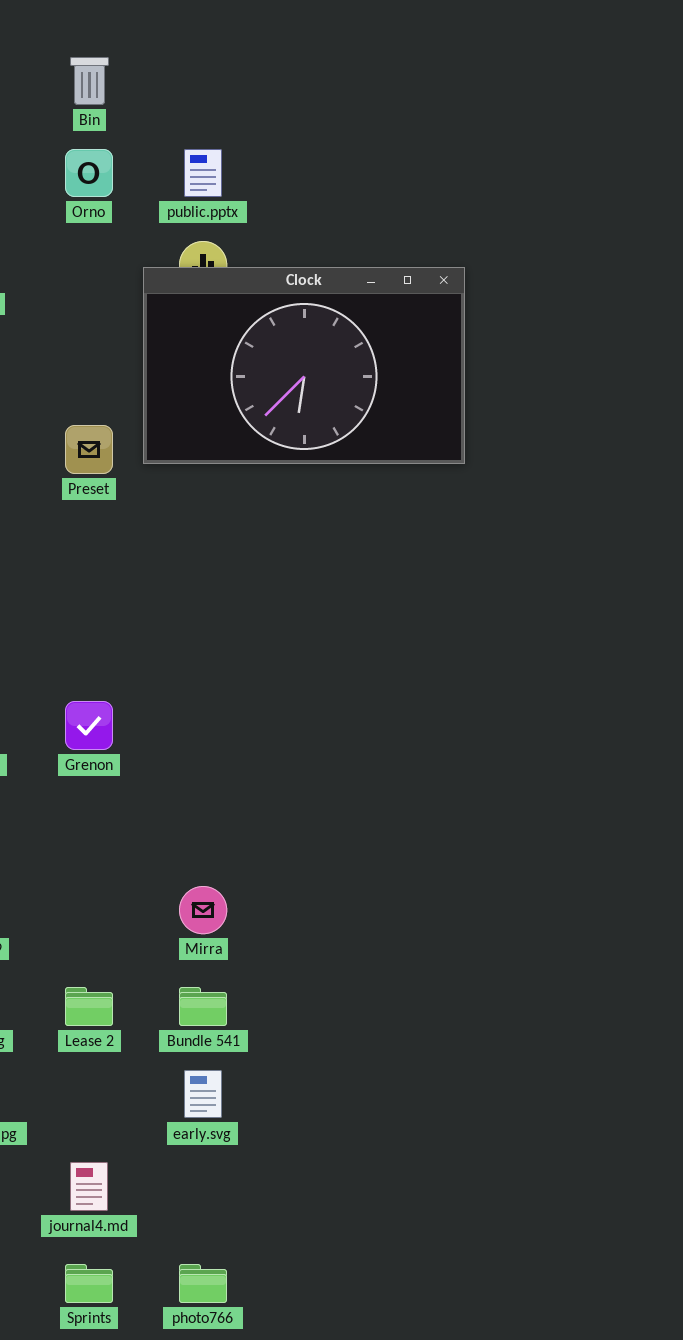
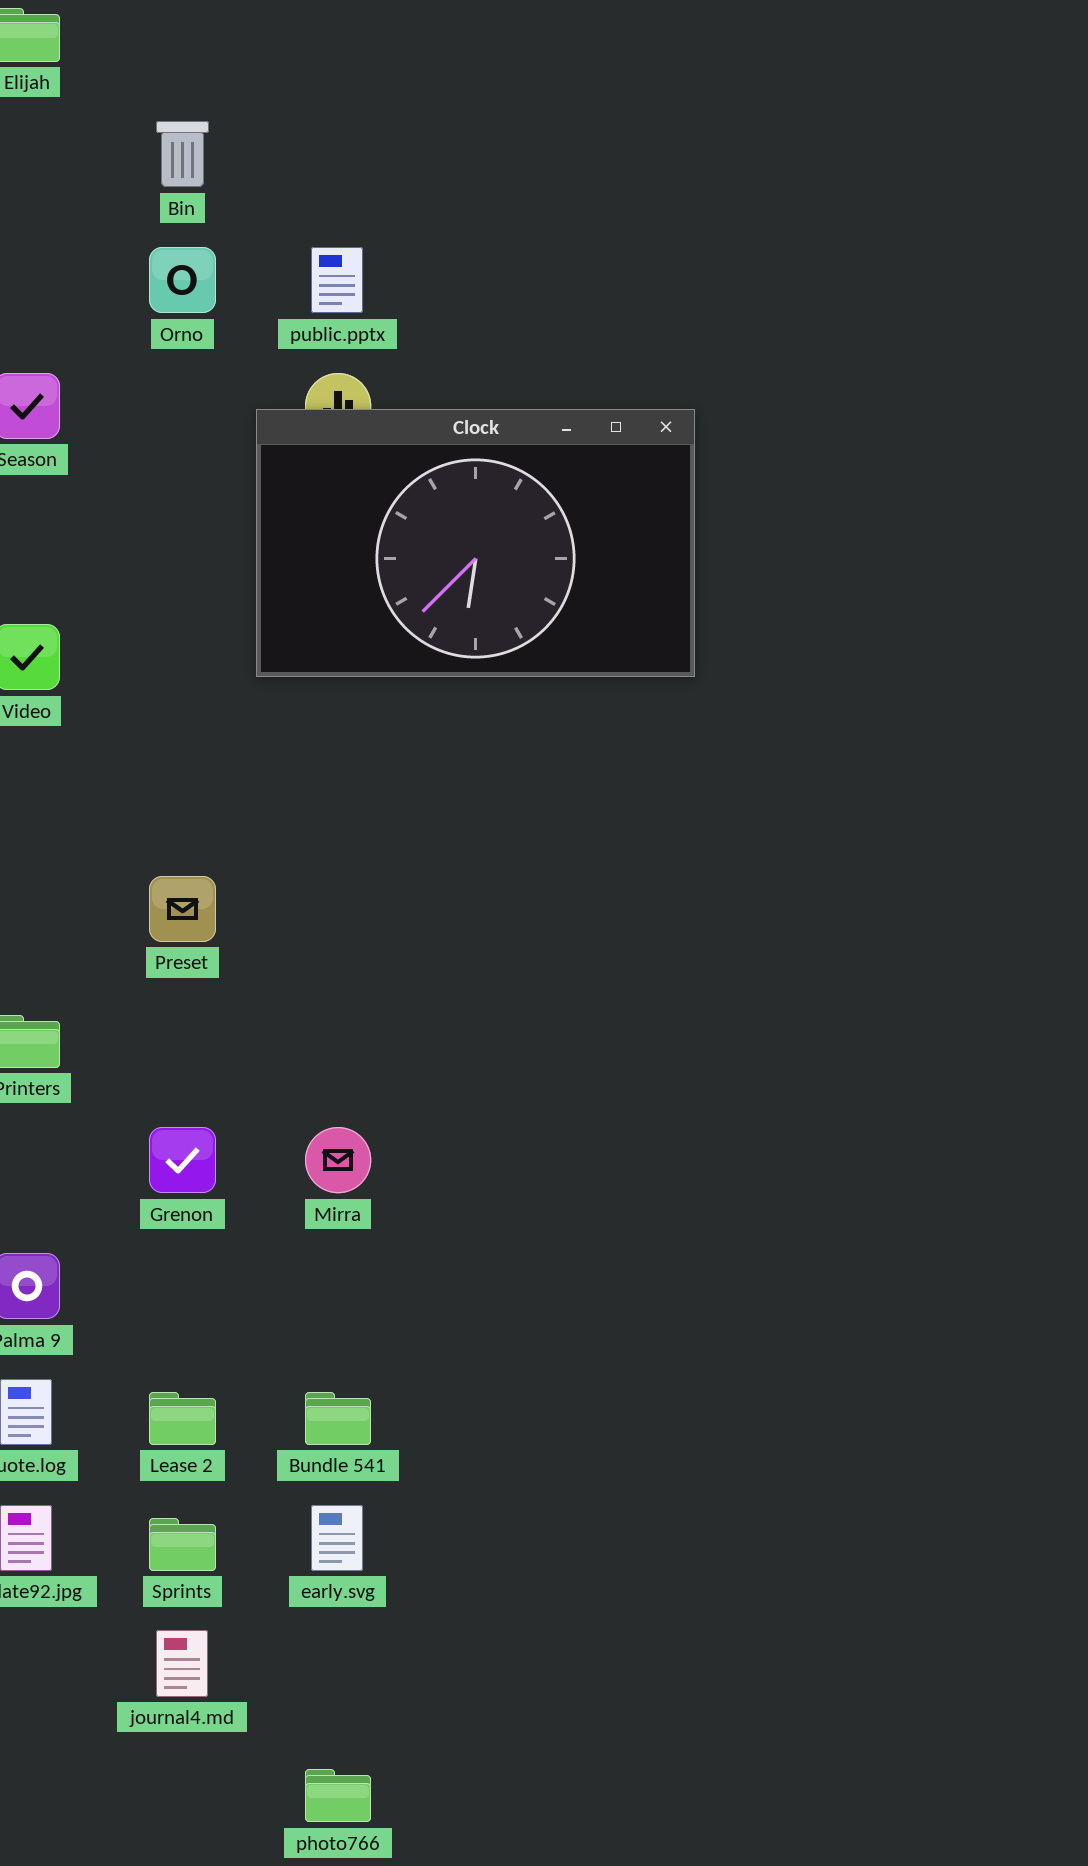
Preset: [65,425,113,474] -> [149,876,216,942], moved
Grenon: [65,701,113,750] -> [149,1127,216,1193], moved
Mirra: [179,886,227,934] -> [305,1127,371,1193], moved
Sprints: [65,1264,113,1303] -> [149,1518,216,1571], moved

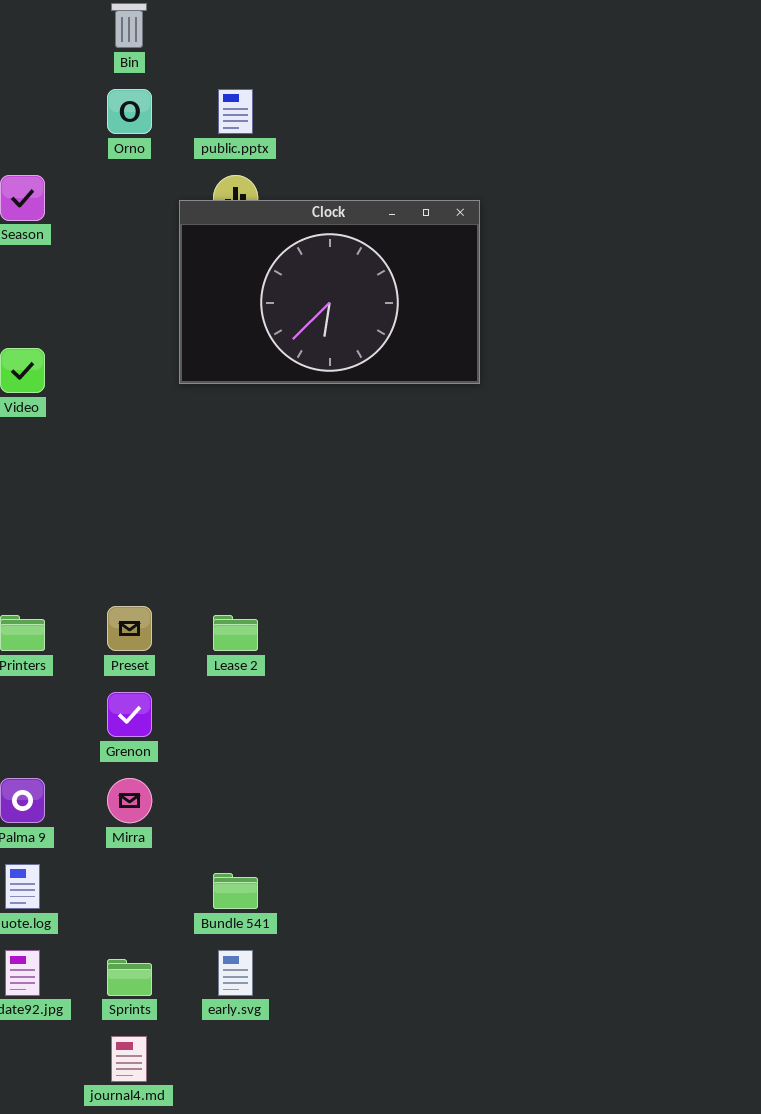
Preset: [149,876,216,942] -> [107,606,152,651], moved
Mirra: [305,1127,371,1193] -> [107,778,152,823], moved
Lease 2: [149,1392,216,1445] -> [213,615,258,651], moved

